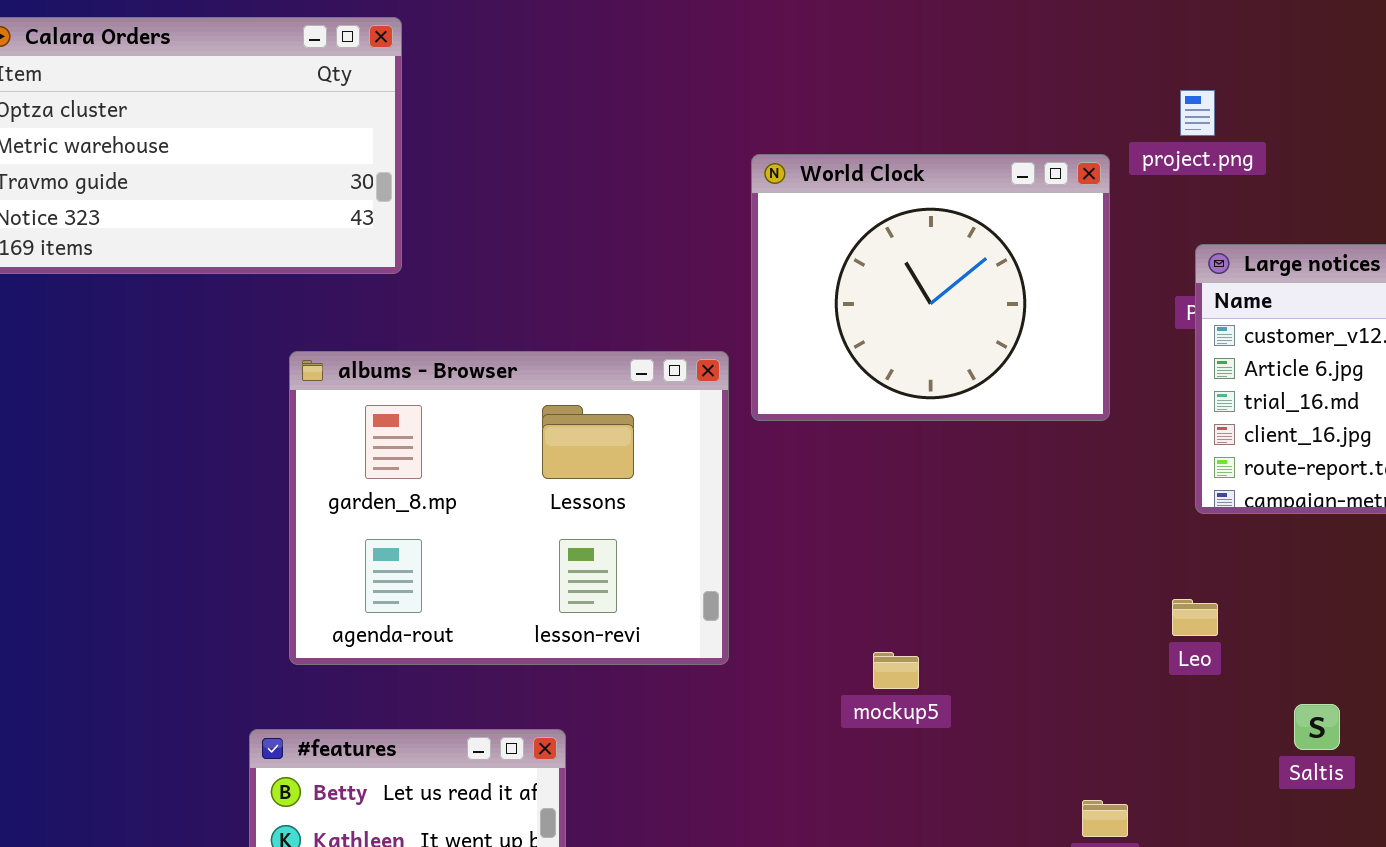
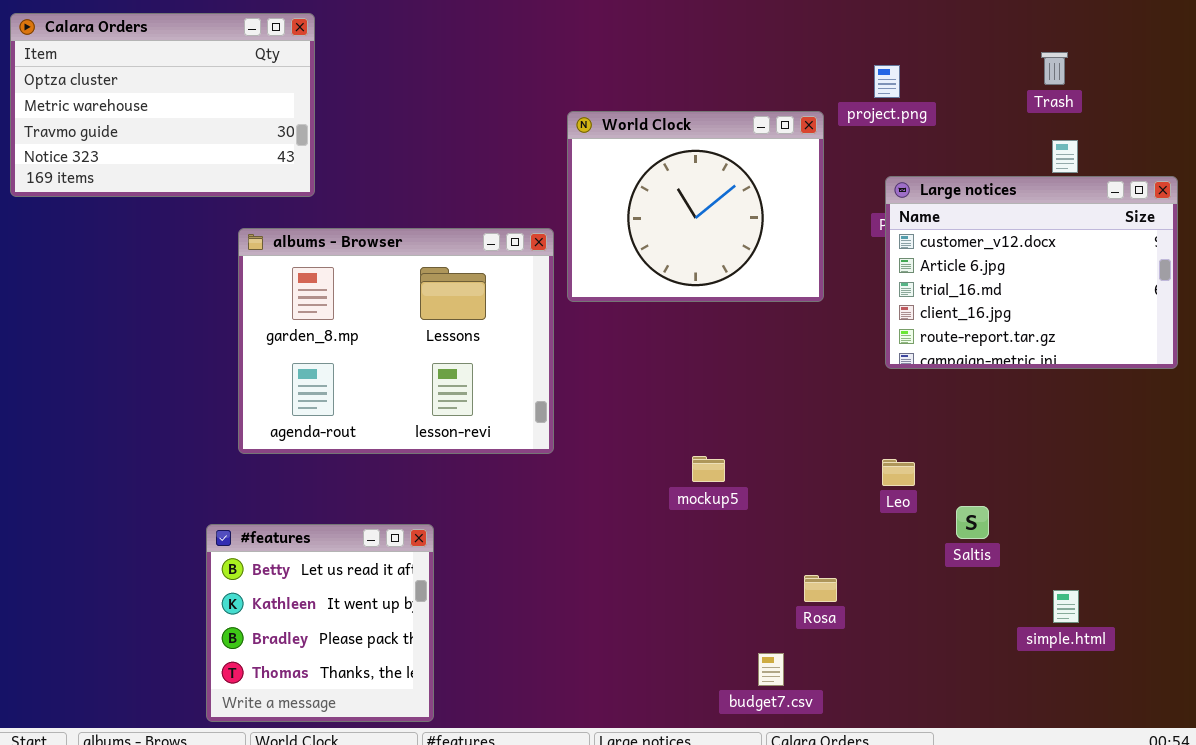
albums - Browser: [289,351,729,665] -> [238,228,554,454], moved
Leo: [1172,599,1218,636] -> [882,459,915,486], moved
mockup5: [873,652,919,689] -> [692,456,725,482], moved

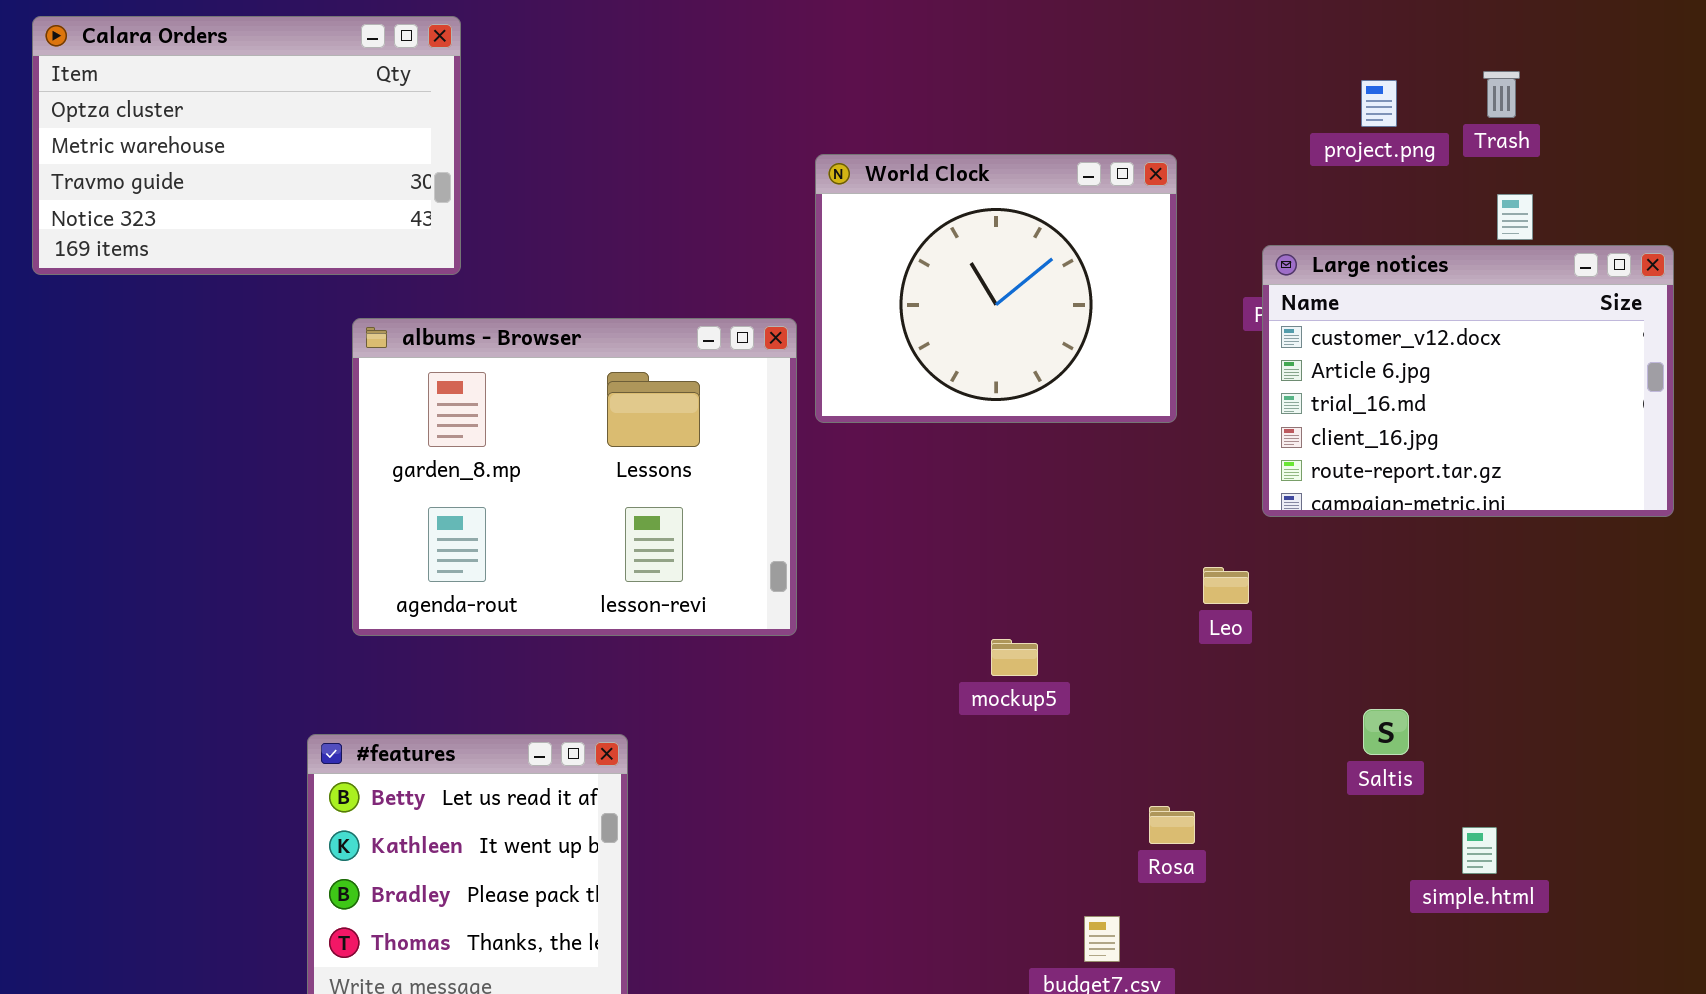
project.png: [874,65,900,98] -> [1361,80,1397,127], moved
Leo: [882,459,915,486] -> [1203,567,1249,604], moved
simple.html: [1053,590,1079,623] -> [1462,827,1497,874], moved

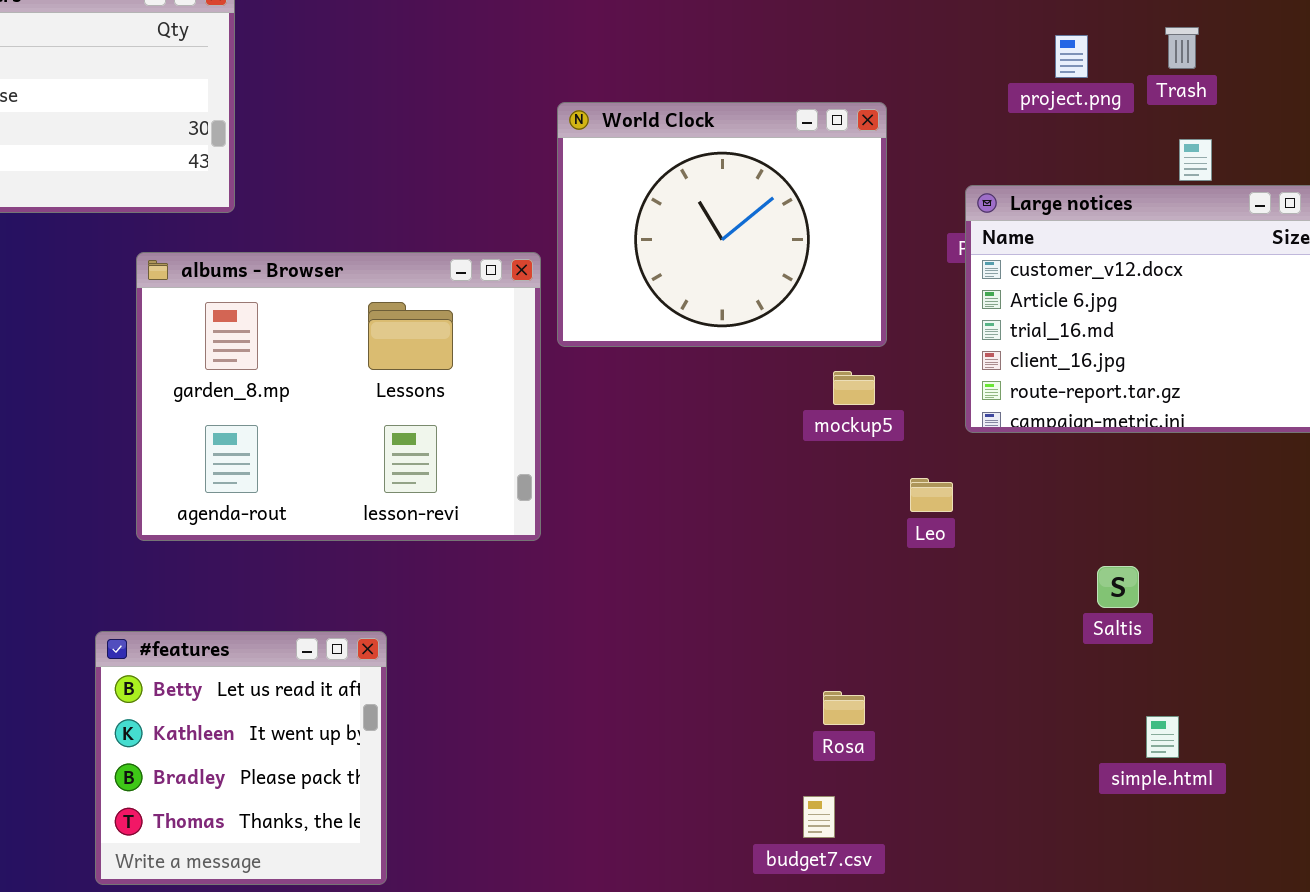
mockup5: [991,639,1038,676] -> [833,371,875,405], moved
Saltis: [1363,709,1409,755] -> [1097,566,1139,608], moved
Rosa: [1149,806,1195,844] -> [823,691,865,725], moved

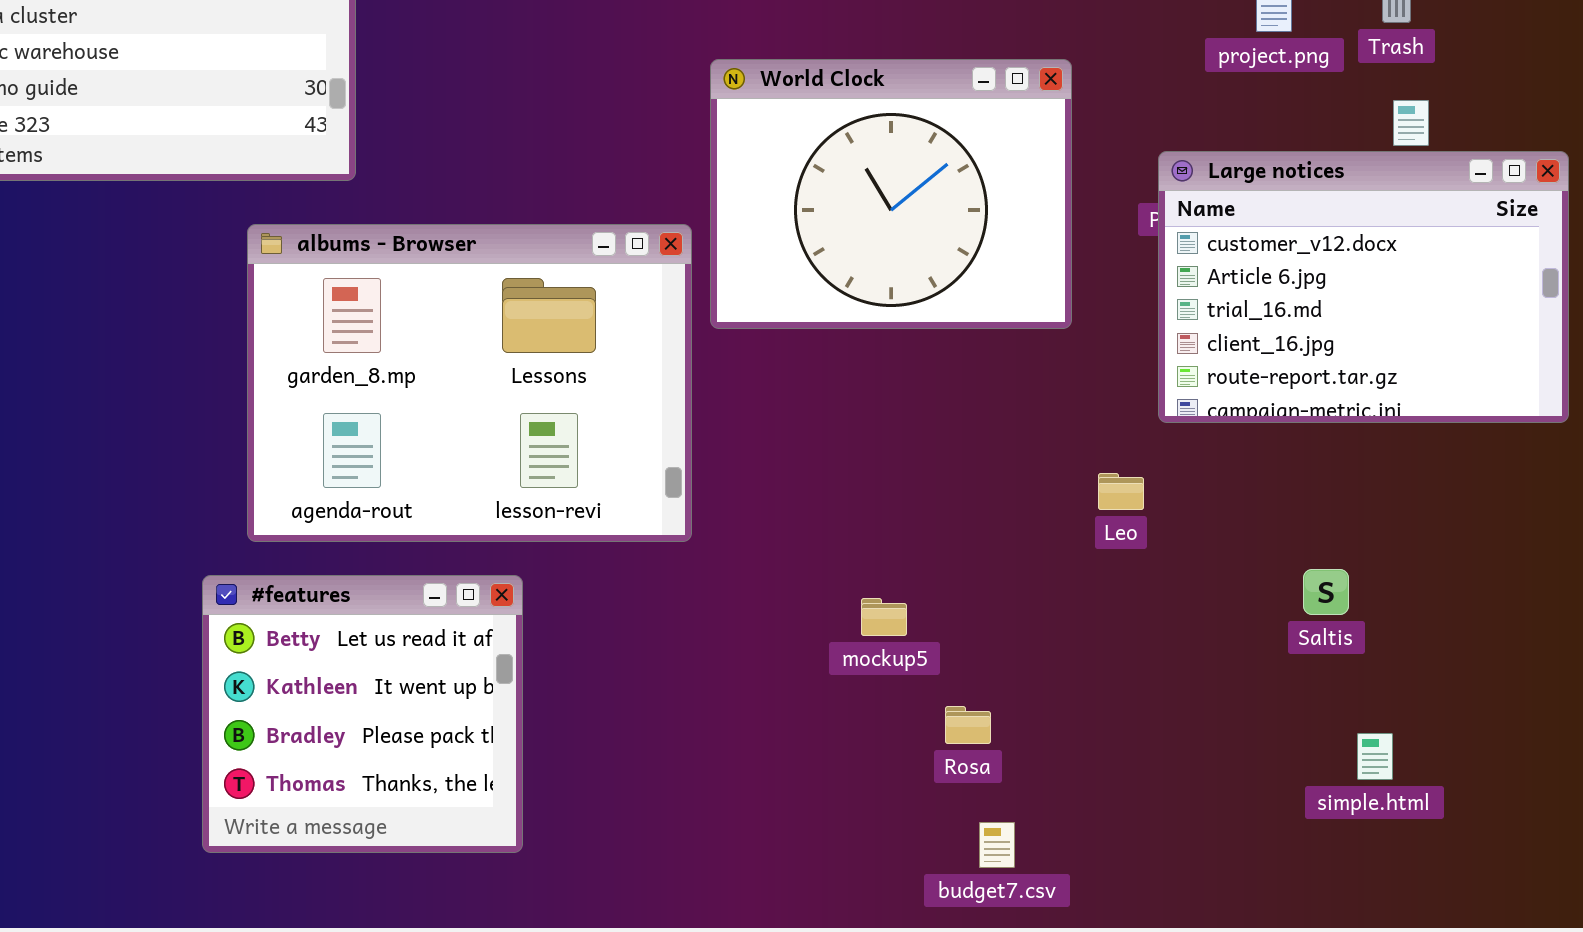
mockup5: [833,371,875,405] -> [861,598,907,636], moved
#features: [95,631,387,885] -> [202,575,523,853], moved
Rosa: [823,691,865,725] -> [945,706,991,744], moved

